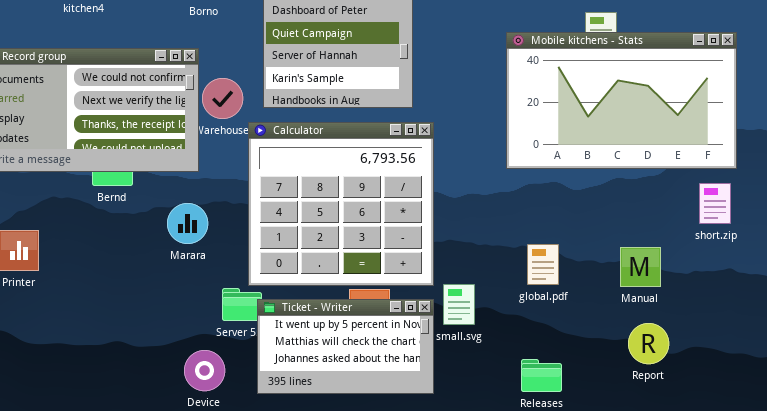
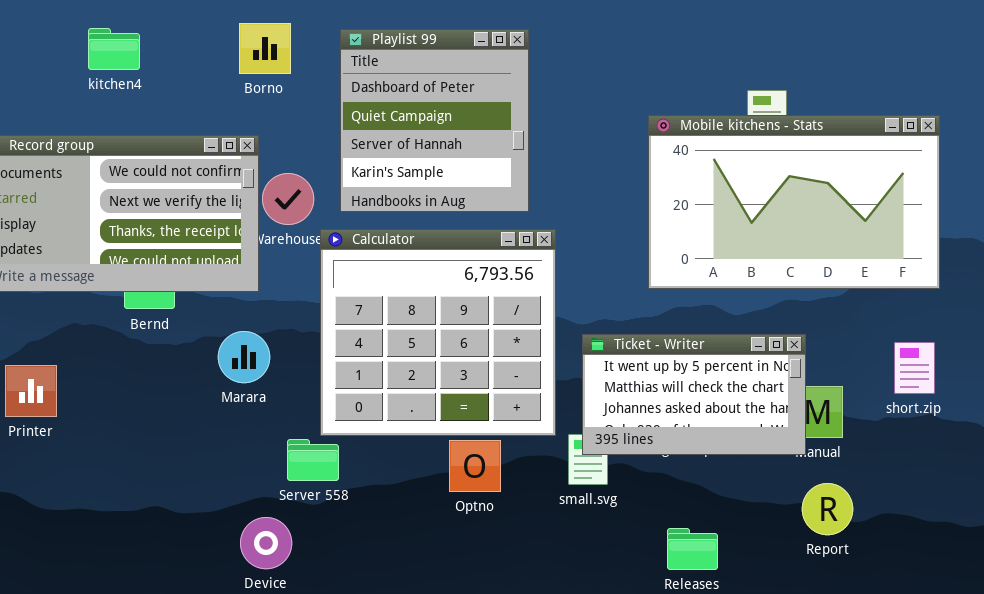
short.zip: [699,183,731,224] -> [894,342,935,394], moved
Ticket - Writer: [257,299,434,394] -> [582,334,806,455], moved

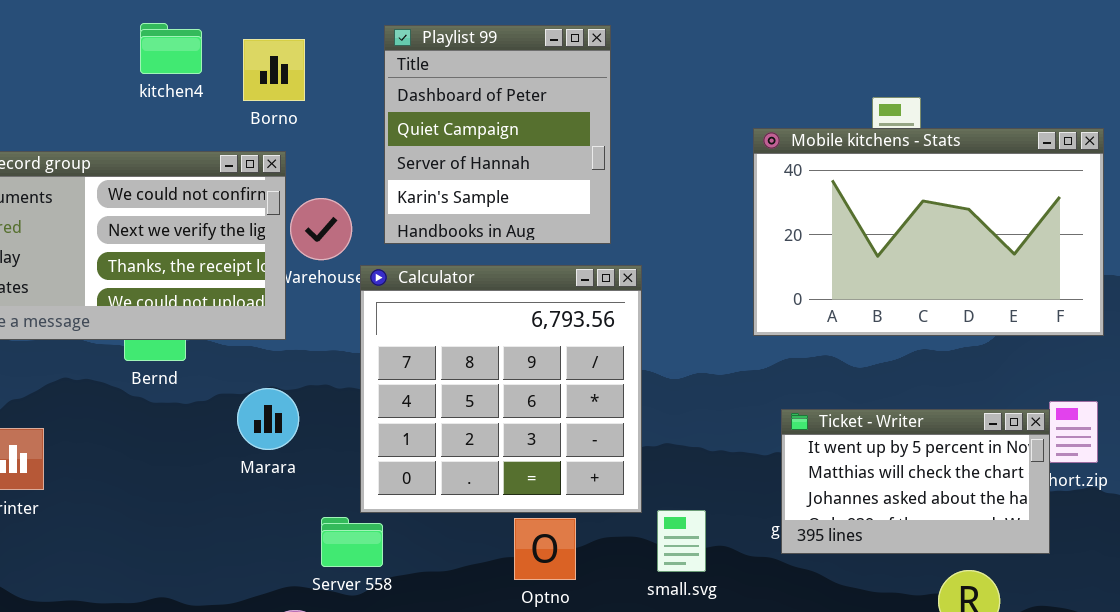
Borno: [239,23,291,74] -> [243,39,305,101], moved
kitchen4: [88,28,140,70] -> [140,23,202,74], moved
Ticket - Writer: [582,334,806,455] -> [781,409,1050,554], moved

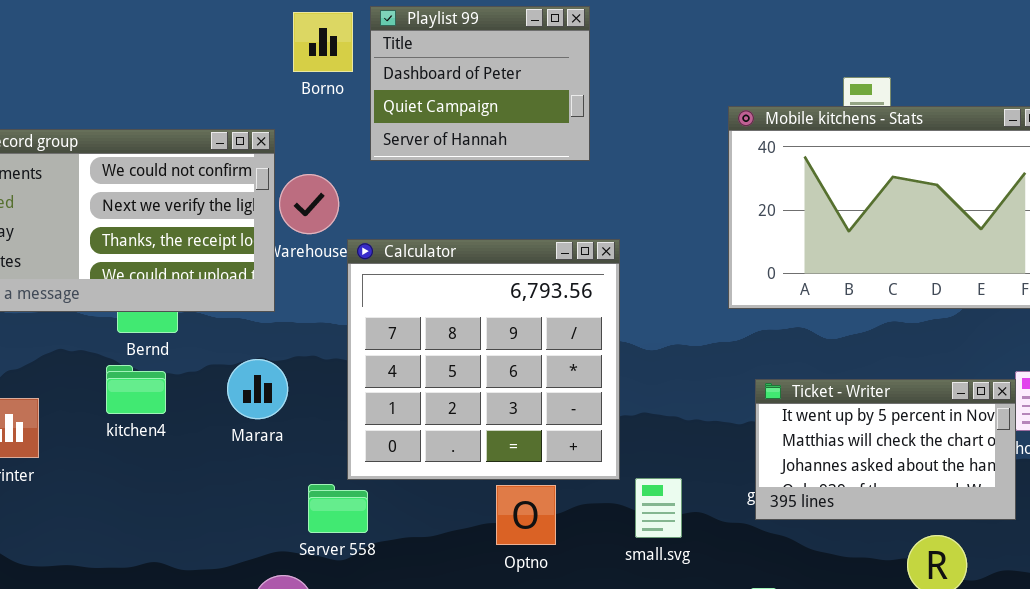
kitchen4: [140,23,202,74] -> [106,365,166,414], moved
Playlist 99: [384,25,611,244] -> [370,6,590,161], resized
Borno: [243,39,305,101] -> [293,12,353,72], moved

